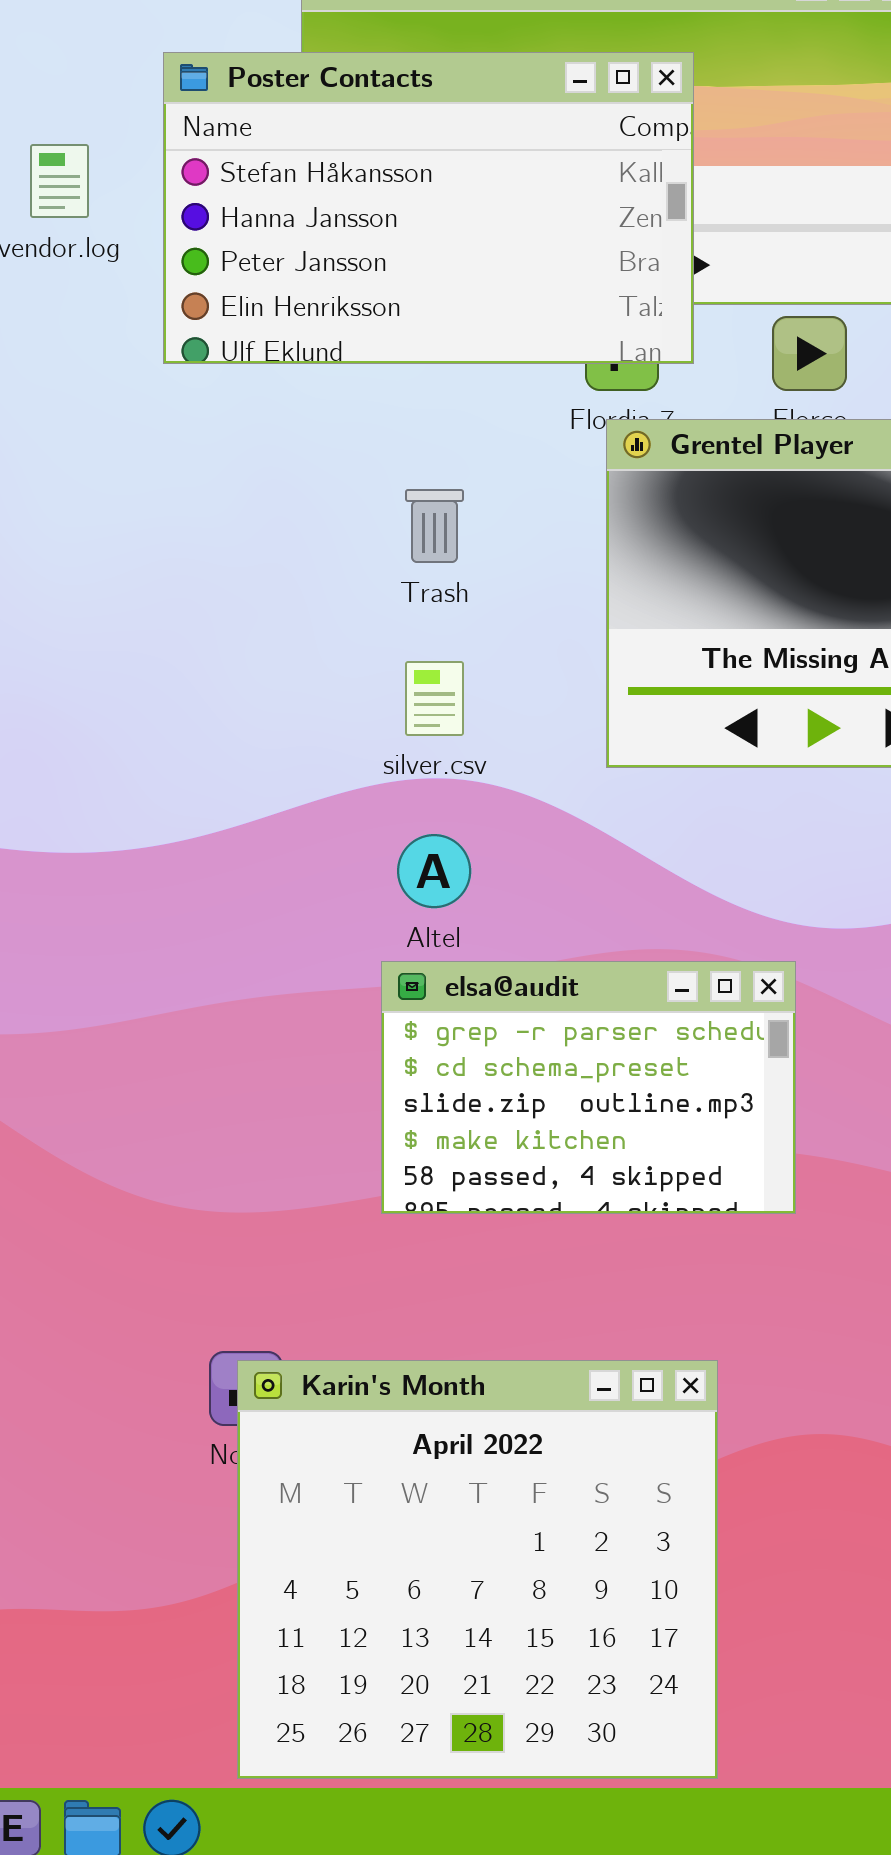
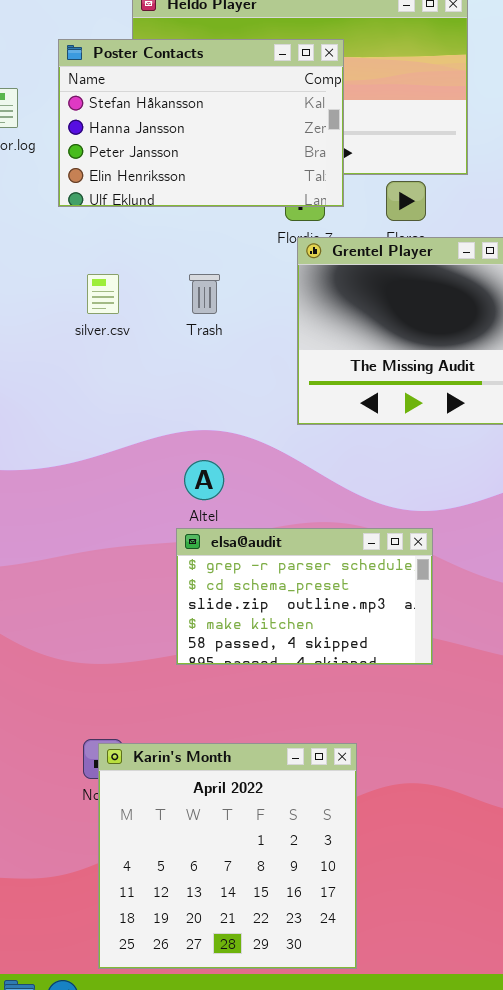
silver.csv: [405,661,464,736] -> [87,274,119,314], moved
elsa@audit: [381,961,796,1214] -> [176,528,433,665], resized

